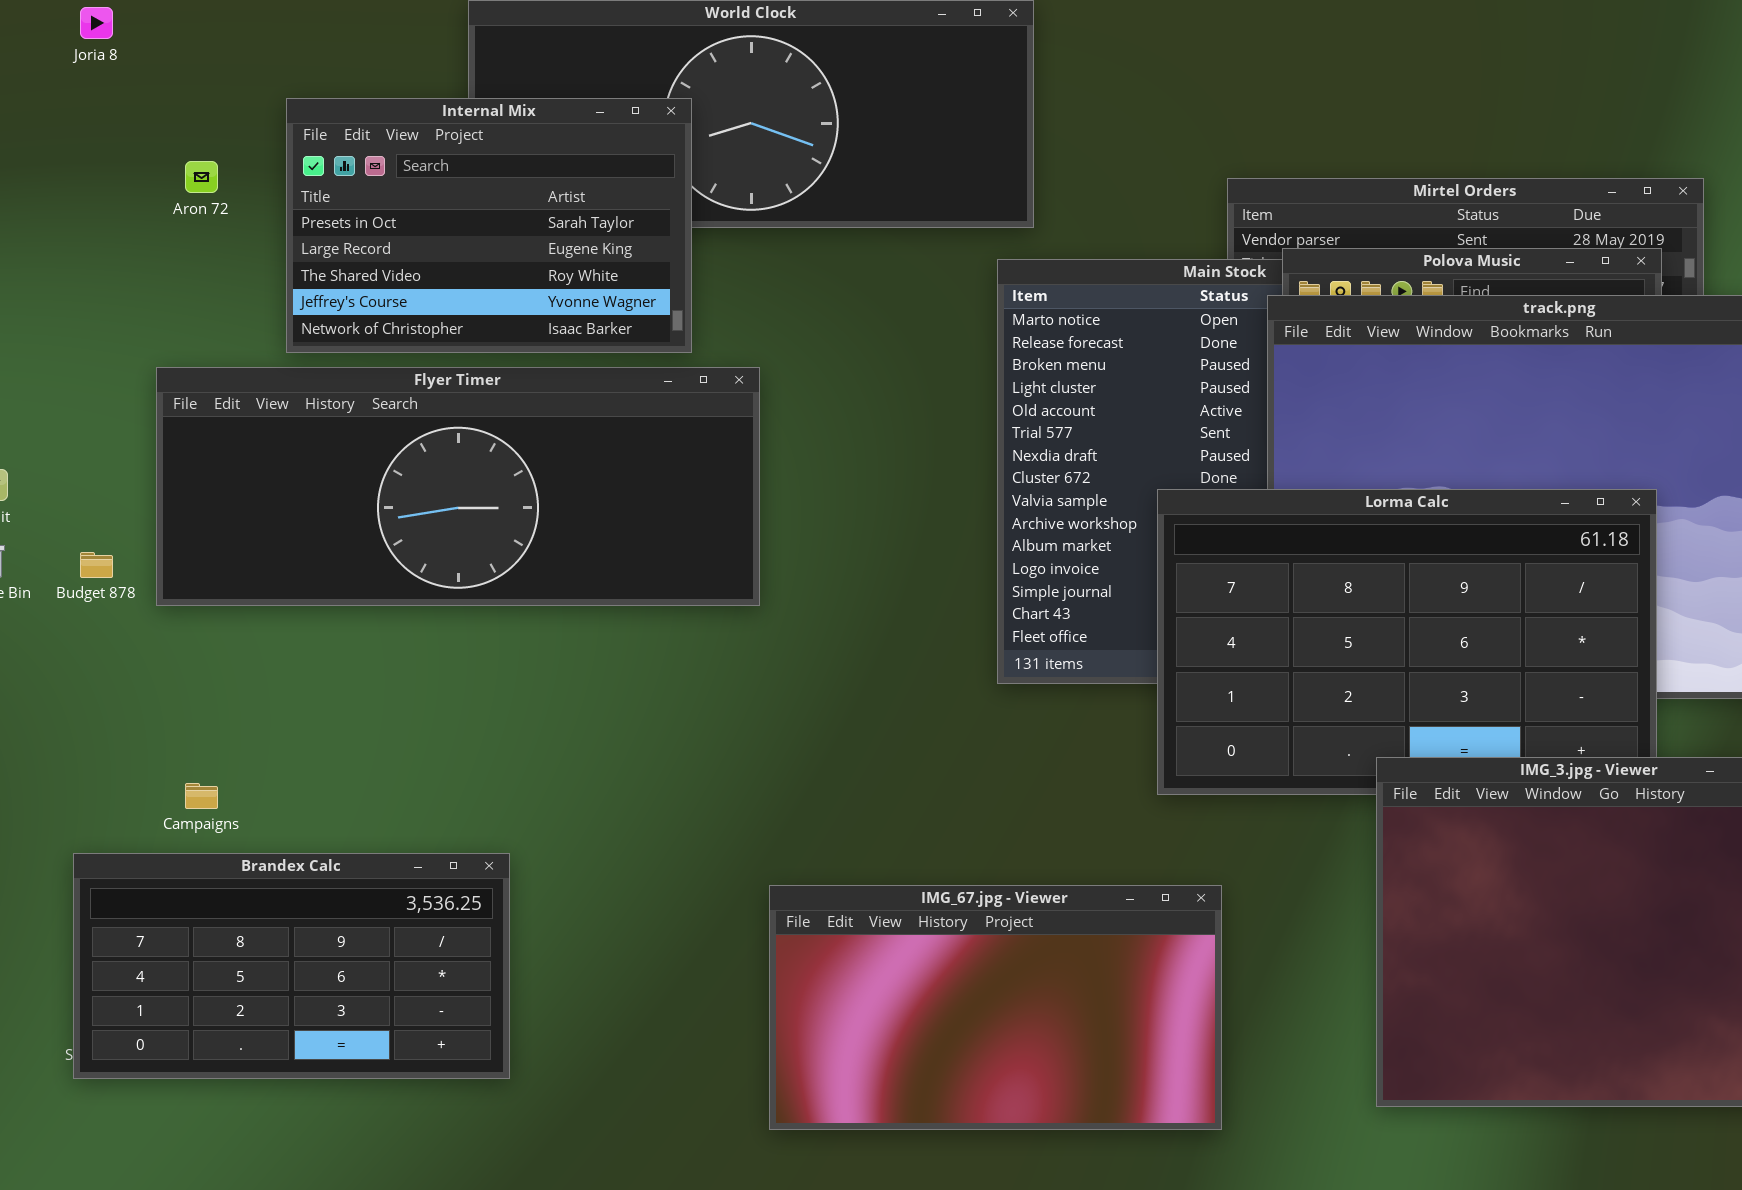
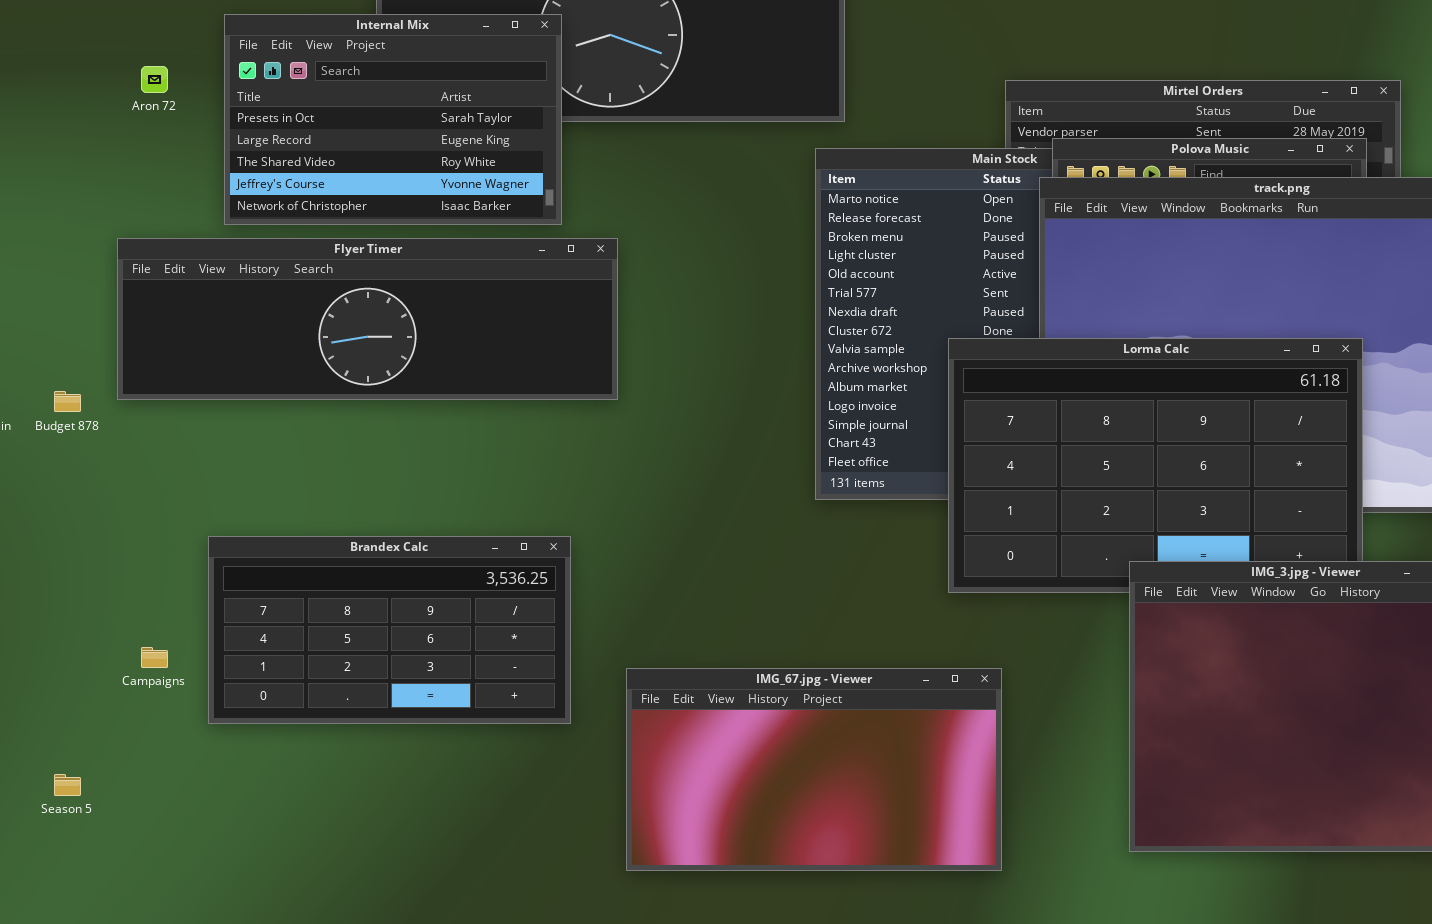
Flyer Timer: [156,367,760,606] -> [117,238,618,400], resized
Campaigns: [185,783,218,809] -> [141,647,168,668], moved
Brandex Calc: [73,853,510,1079] -> [208,536,571,724], moved

